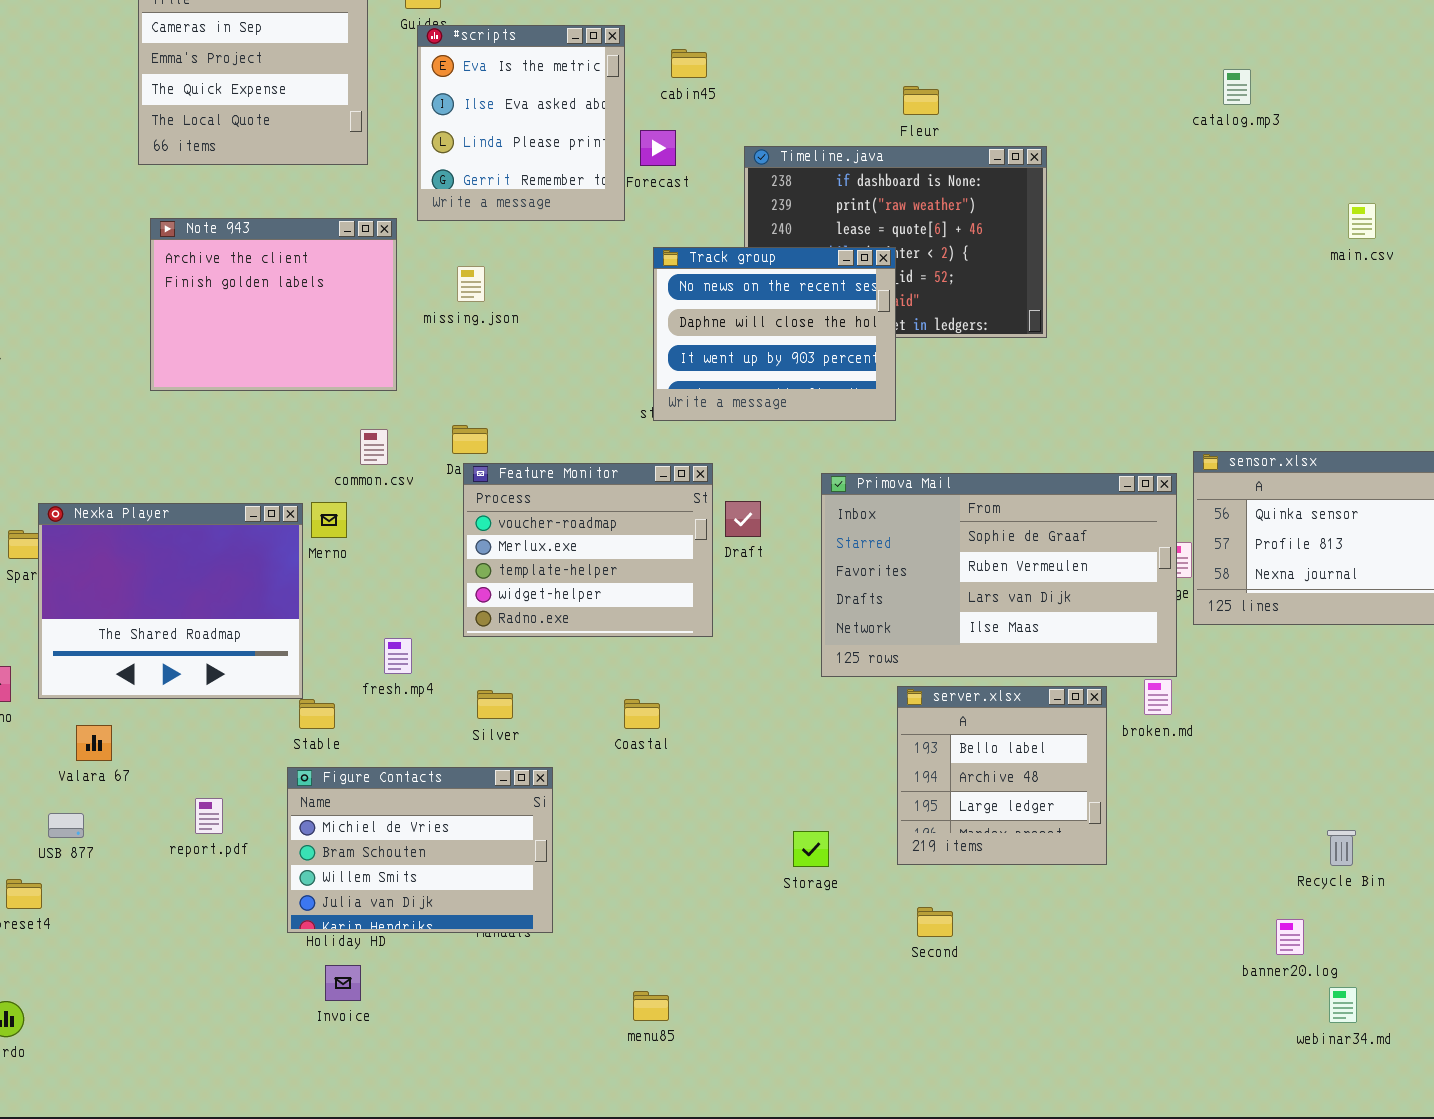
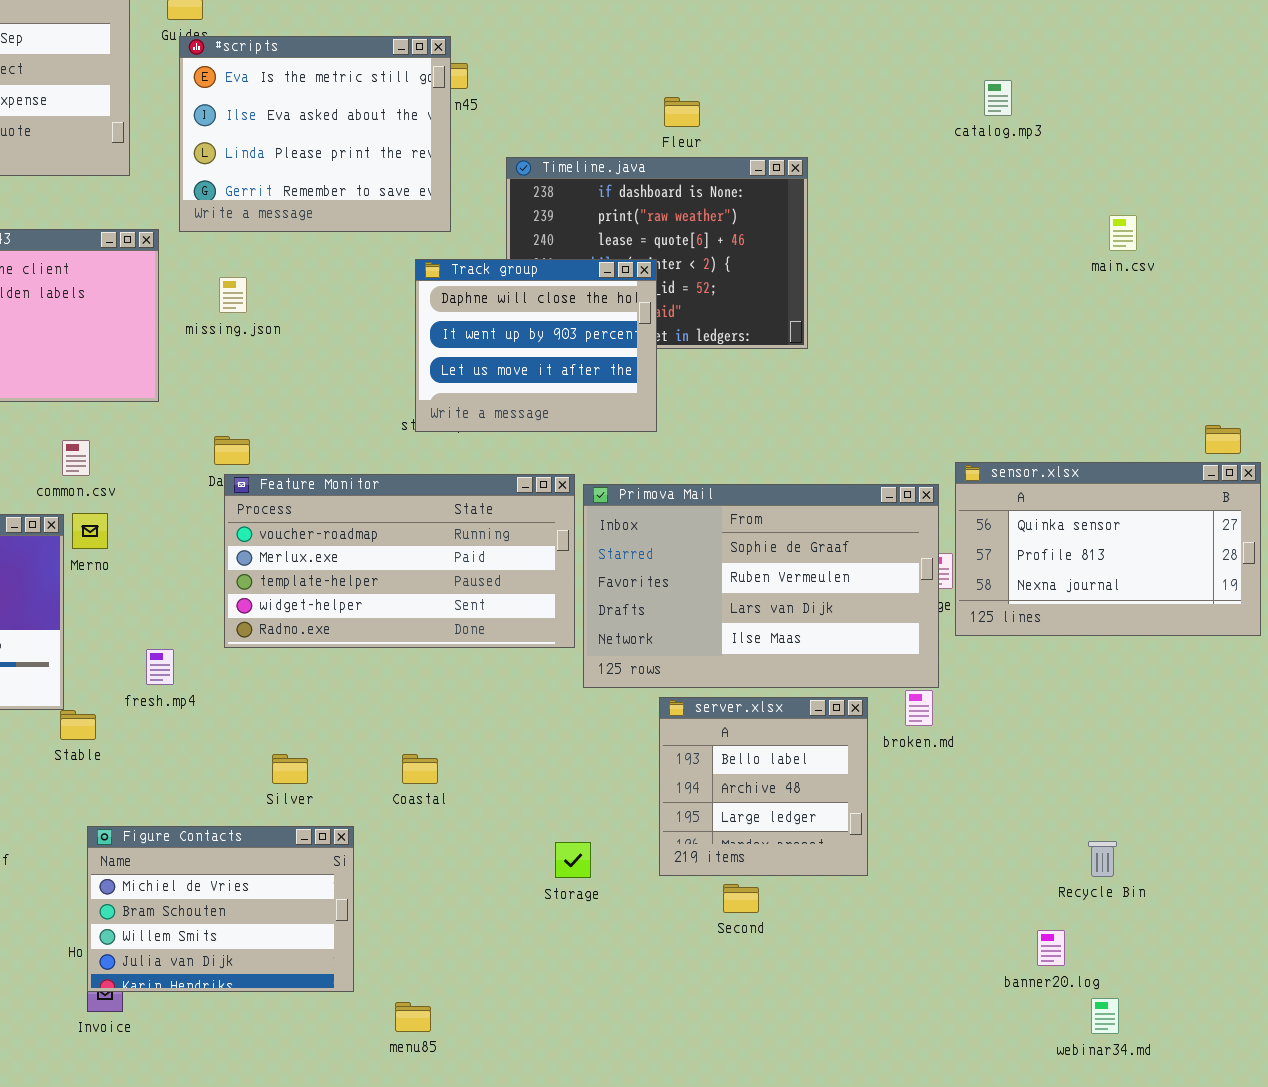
#scripts: [417,25,625,221] -> [179,36,451,232], resized
Track group: [653,247,896,421] -> [415,259,657,432], scrolled down 1 row
common.csv: [360,429,388,465] -> [62,440,90,476], moved
Feature Monitor: [463,463,713,637] -> [224,474,575,648], resized
Silver: [477,690,513,719] -> [272,754,308,784], moved
Coastal: [624,699,660,729] -> [402,754,438,784], moved
Figure Contacts: [287,767,553,933] -> [87,826,354,992], moved
Second: [917,907,953,937] -> [723,884,759,913], moved

